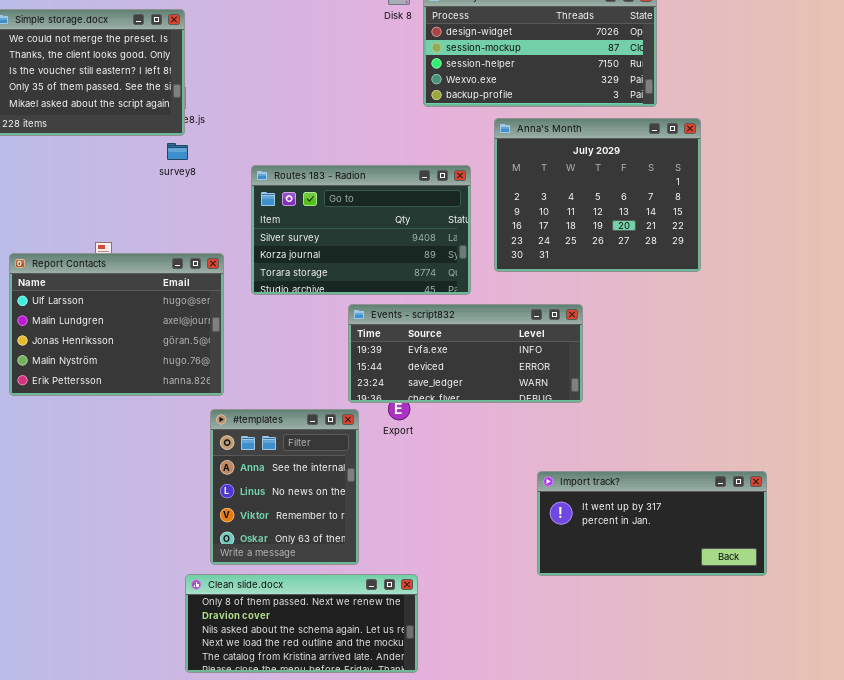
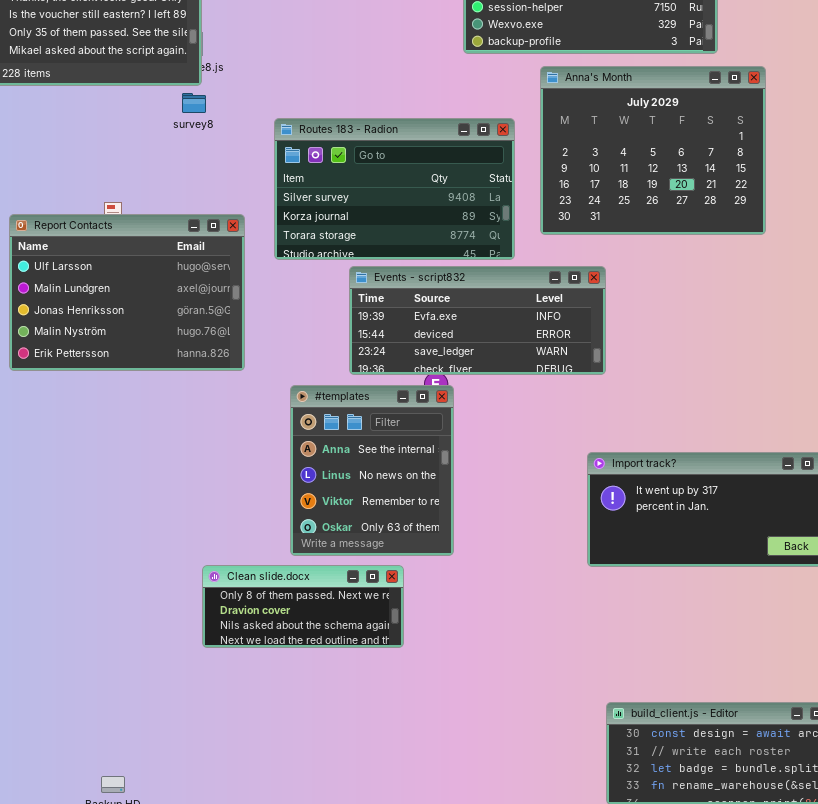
Events - script832: [348,304,583,403] -> [349,266,606,375], moved
#templates: [210,409,359,565] -> [290,385,454,556], moved
Clean slide.docx: [185,574,418,673] -> [202,565,404,648], resized

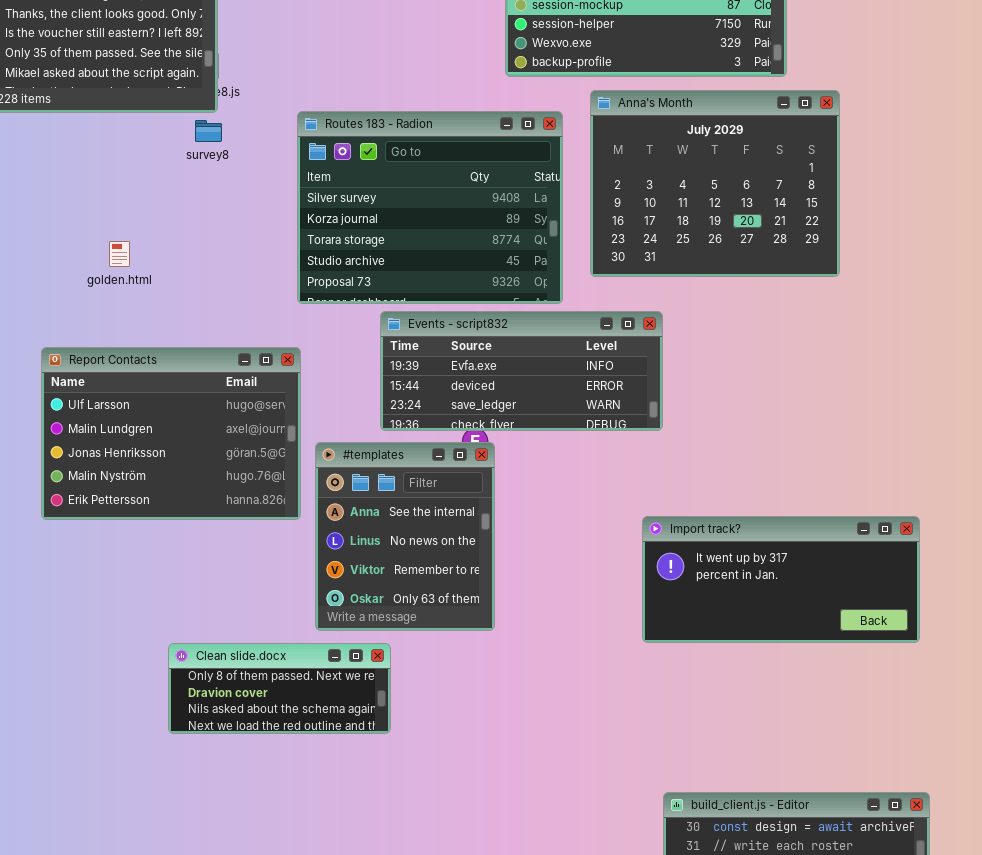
Routes 183 - Radion: [274,118,515,260] -> [297,111,563,304], resized
Report Contacts: [9,214,245,371] -> [41,347,301,520], moved
Clean slide.docx: [202,565,404,648] -> [168,643,391,734], moved

